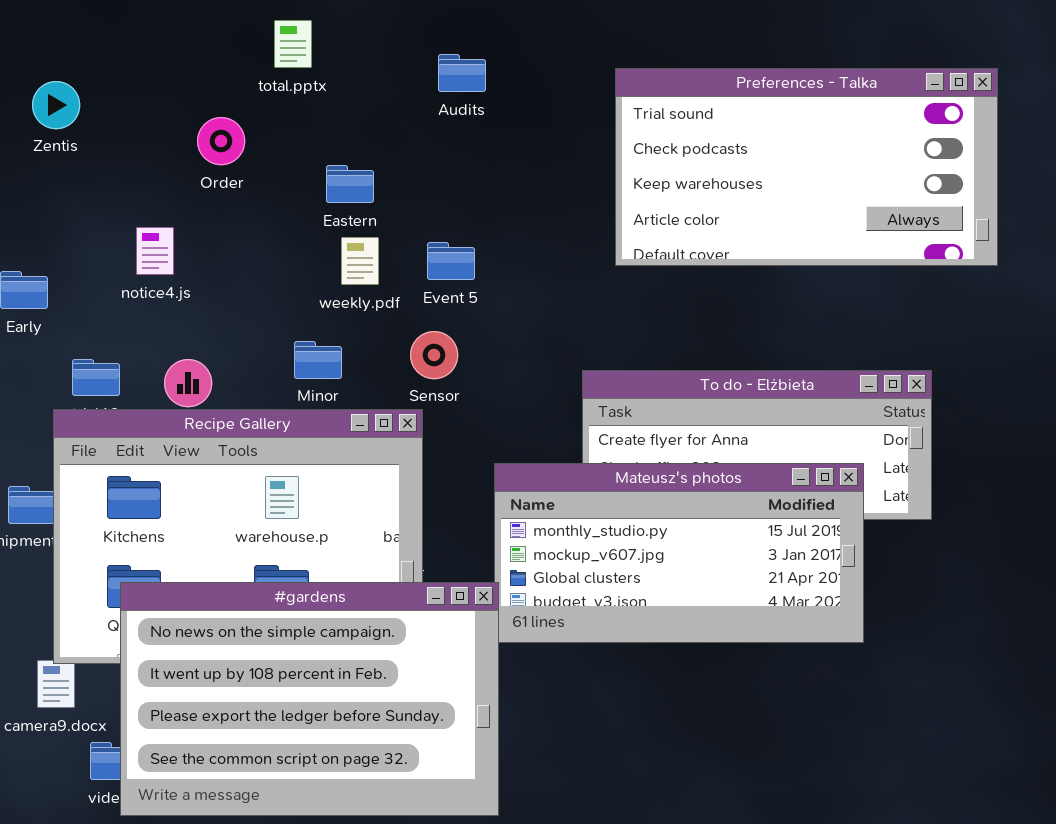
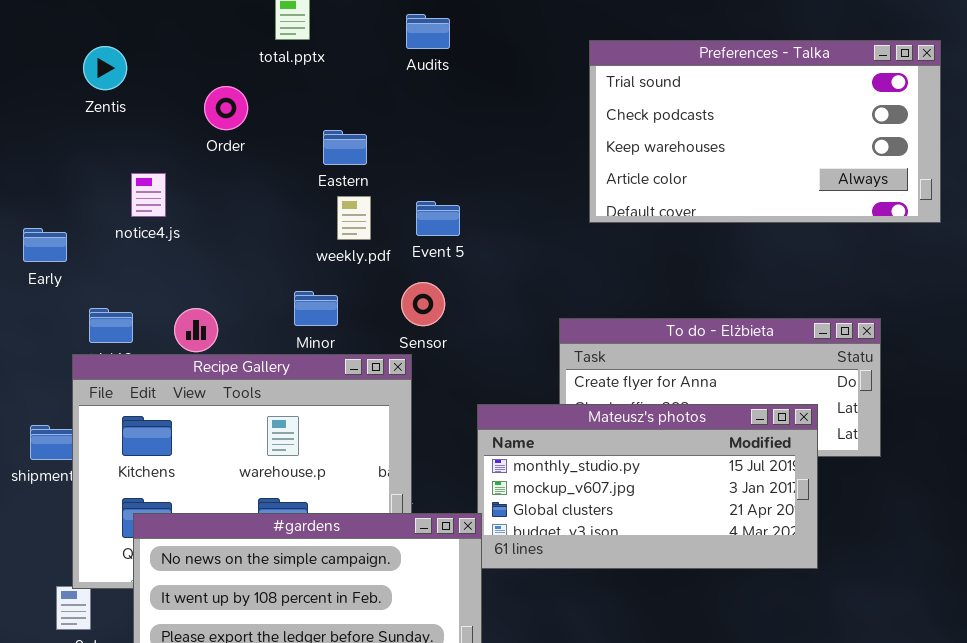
Audits: [438,54,486,92] -> [406,14,450,49], moved
Zentis: [32,81,80,129] -> [83,46,127,90], moved
notice4.js: [136,227,174,275] -> [131,173,166,217], moved

